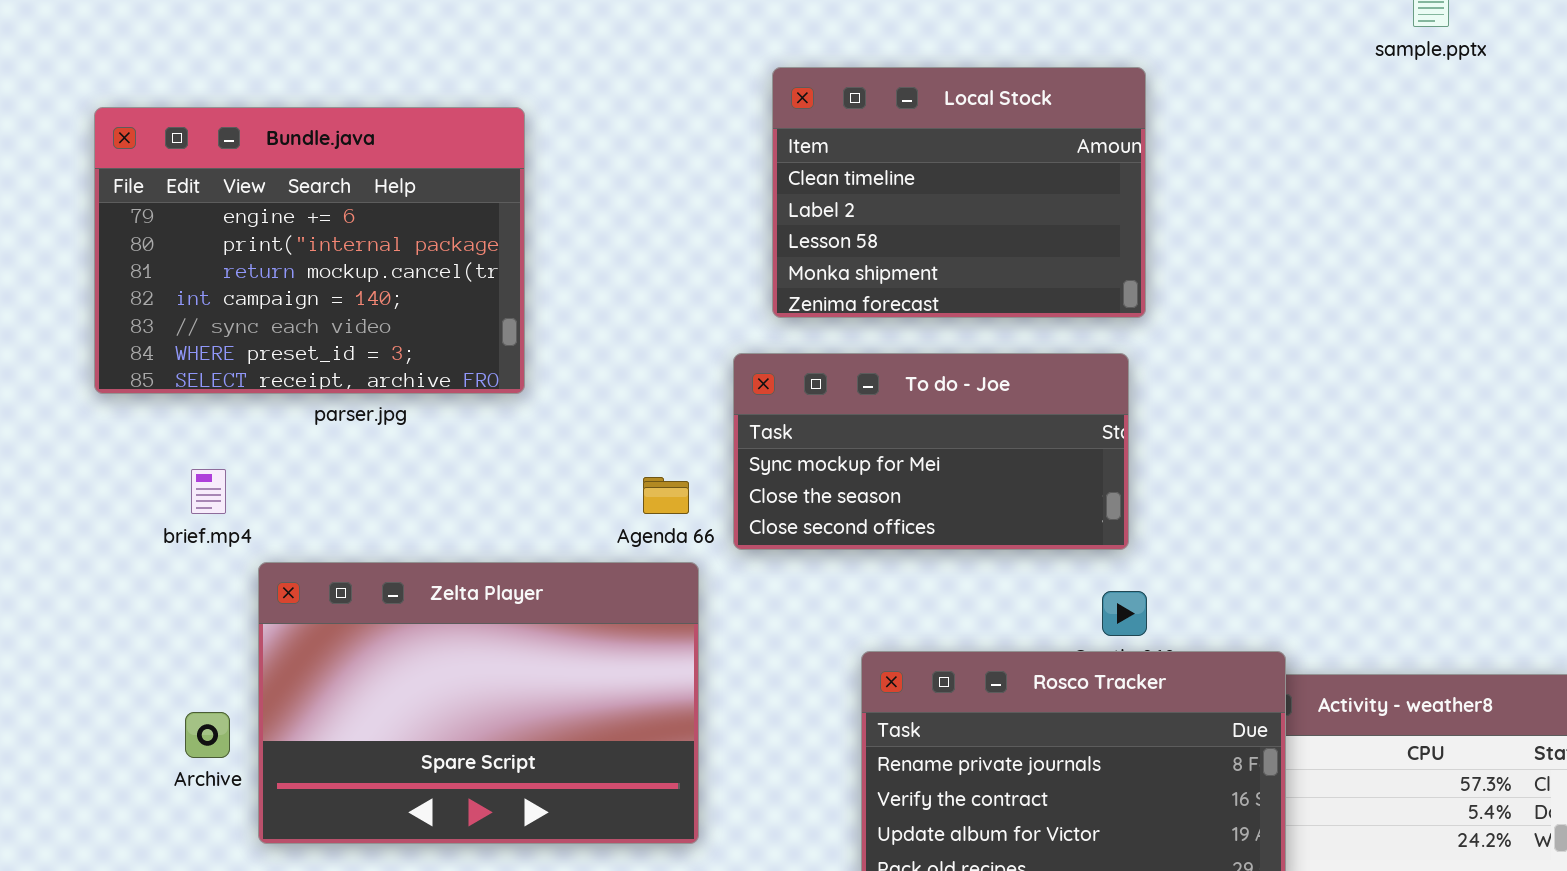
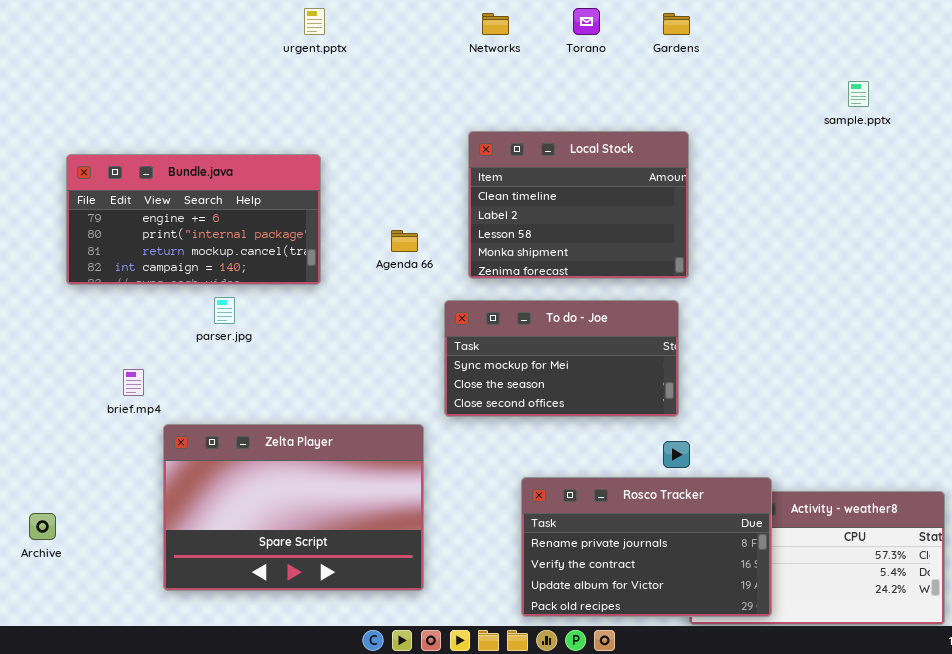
Bundle.java: [94,107,525,394] -> [66,154,321,285], resized
Agenda 66: [643,477,689,514] -> [391,230,418,252], moved
Archive: [185,712,230,758] -> [29,513,56,540], moved

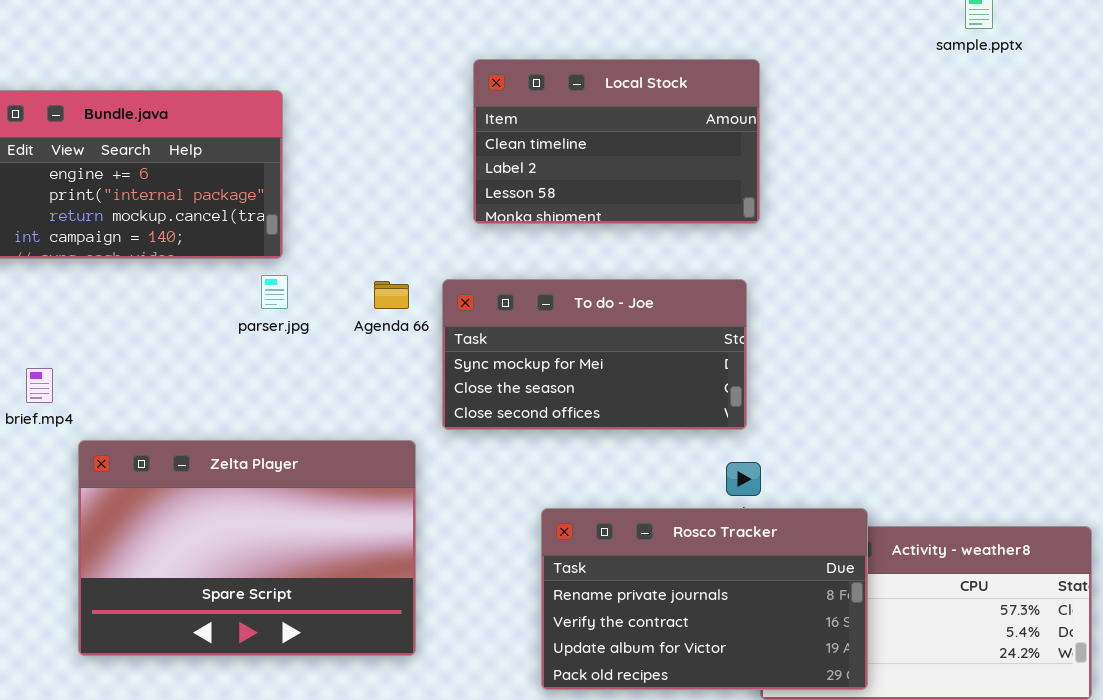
Local Stock: [468,131,689,279] -> [473,59,760,224], resized
Agenda 66: [391,230,418,252] -> [374,281,409,309], moved
parser.jpg: [214,297,235,324] -> [261,275,288,309], moved

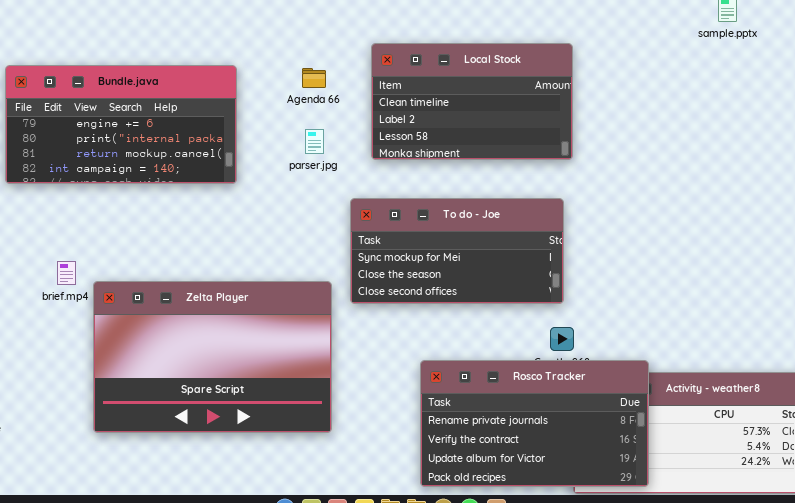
parser.jpg: [261,275,288,309] -> [305,129,324,154], moved
Agenda 66: [374,281,409,309] -> [302,68,326,88], moved
Zelta Player: [78,440,416,656] -> [93,281,332,433], moved

